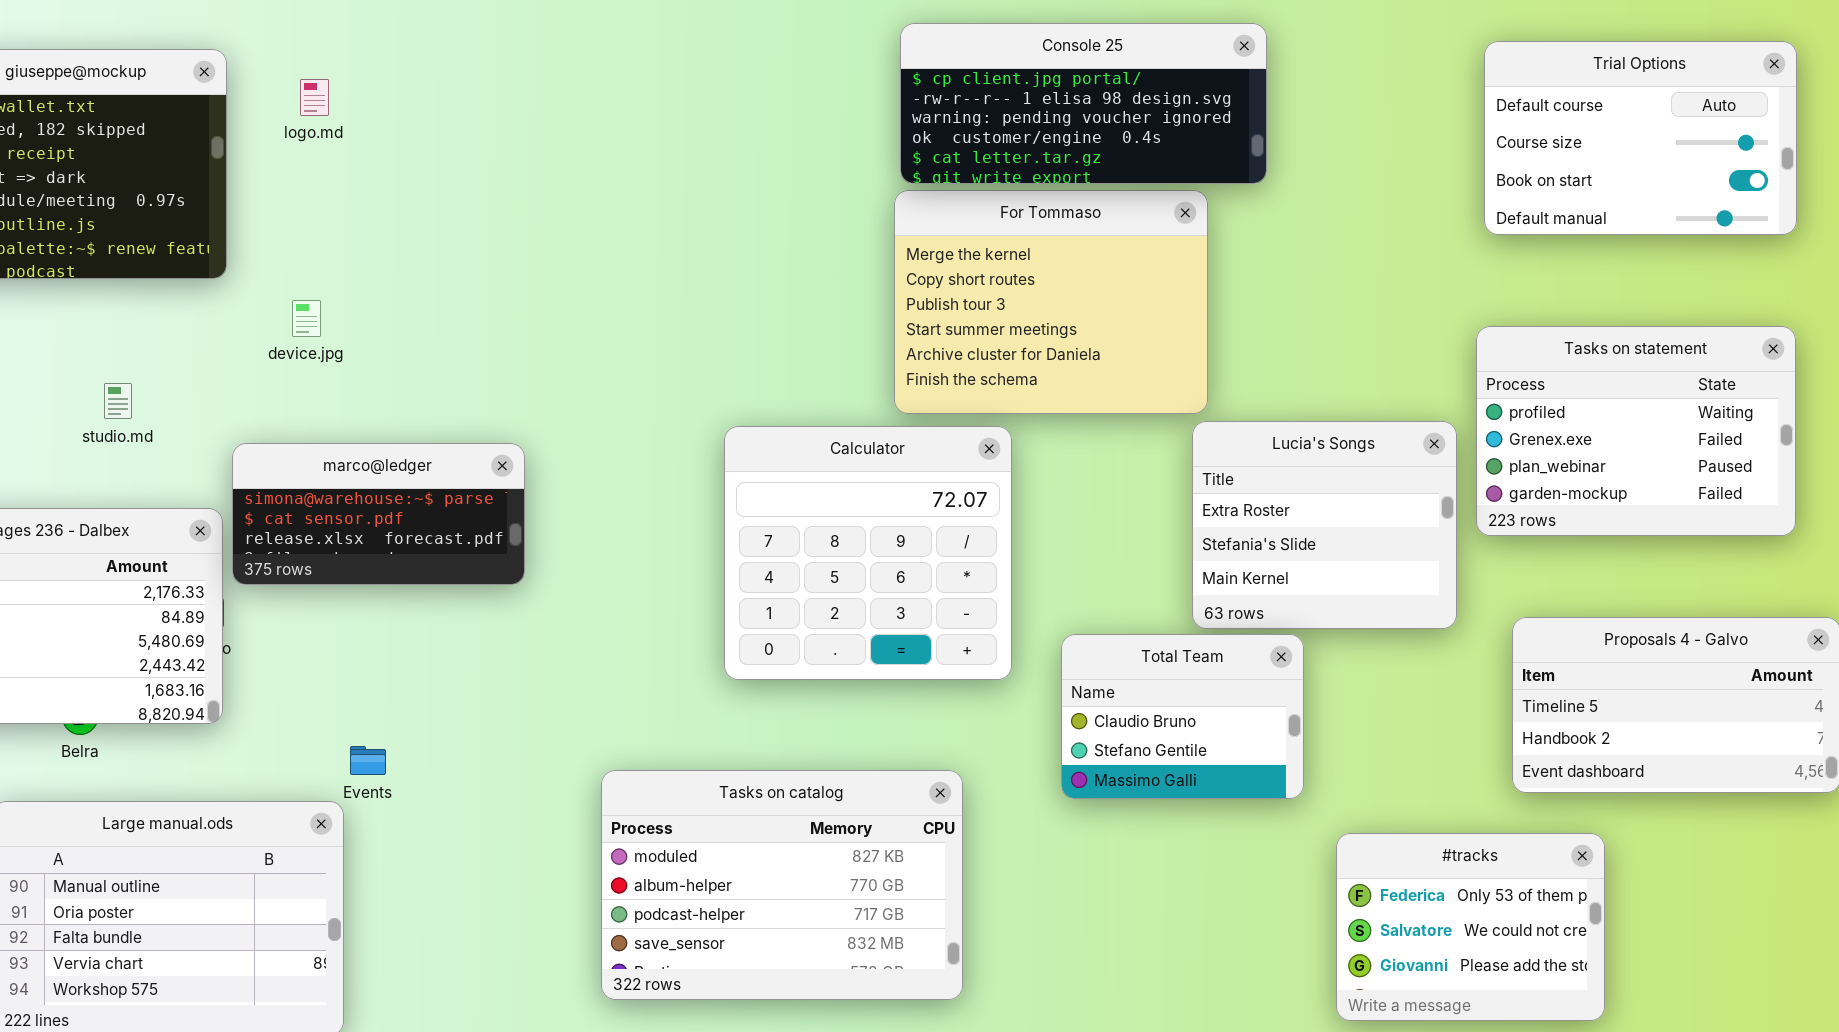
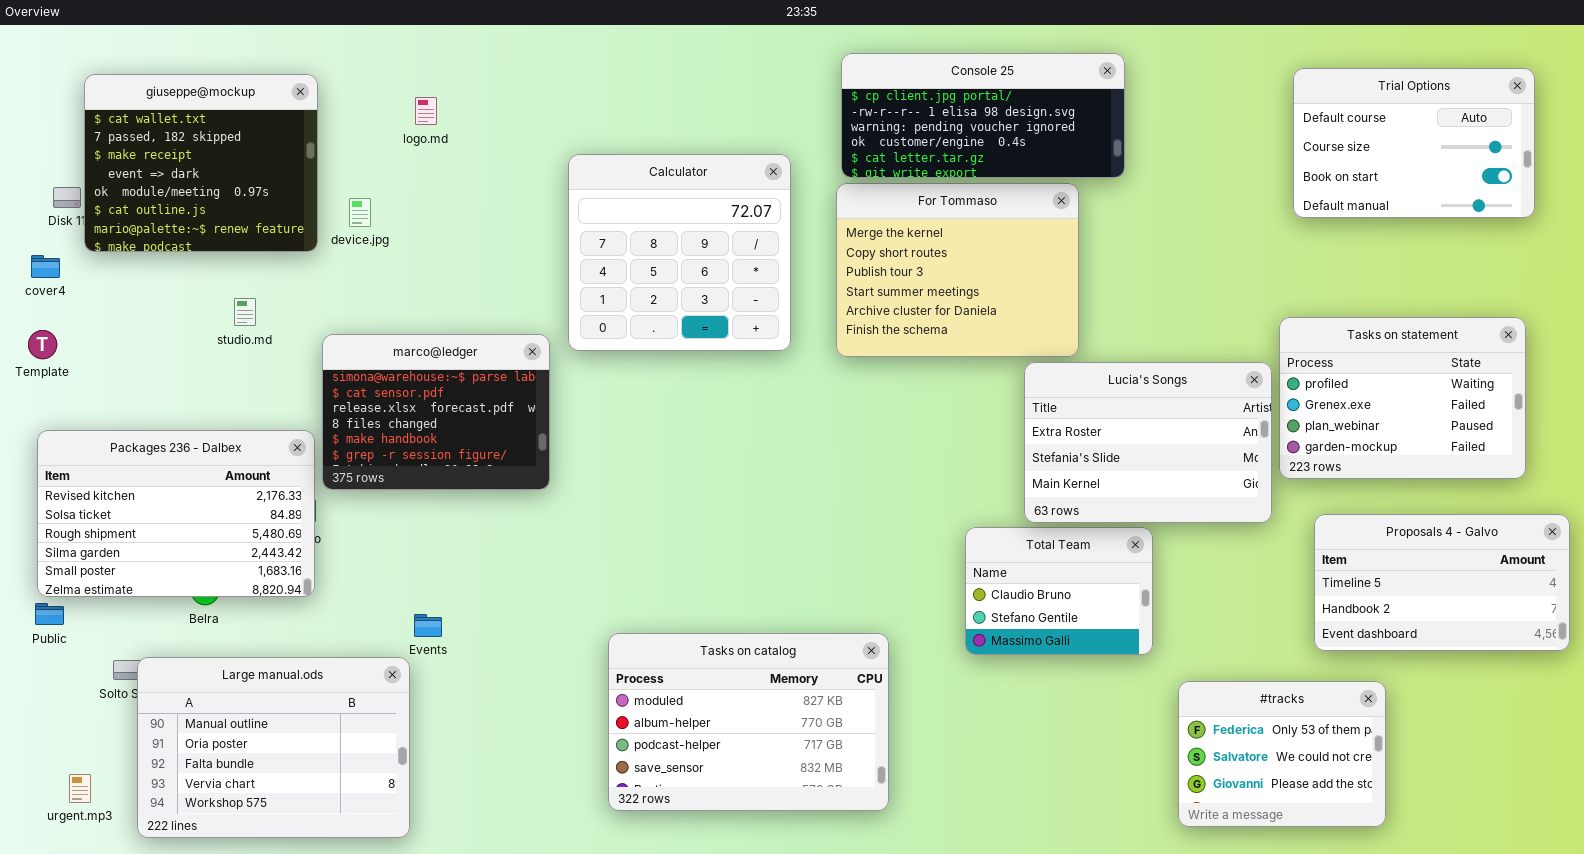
logo.md: [300,79,329,116] -> [415,97,437,125], moved
device.jpg: [292,300,321,337] -> [349,198,371,227], moved
Tasks on statement: [1476,326,1796,536] -> [1279,317,1526,479], moved
studio.md: [104,383,132,419] -> [234,298,256,326], moved
Lucia's Songs: [1192,421,1457,629] -> [1024,362,1272,523], resized
Calculator: [724,426,1012,680] -> [568,154,791,351], moved
marco@ledger: [232,443,525,585] -> [322,334,550,490], resized

